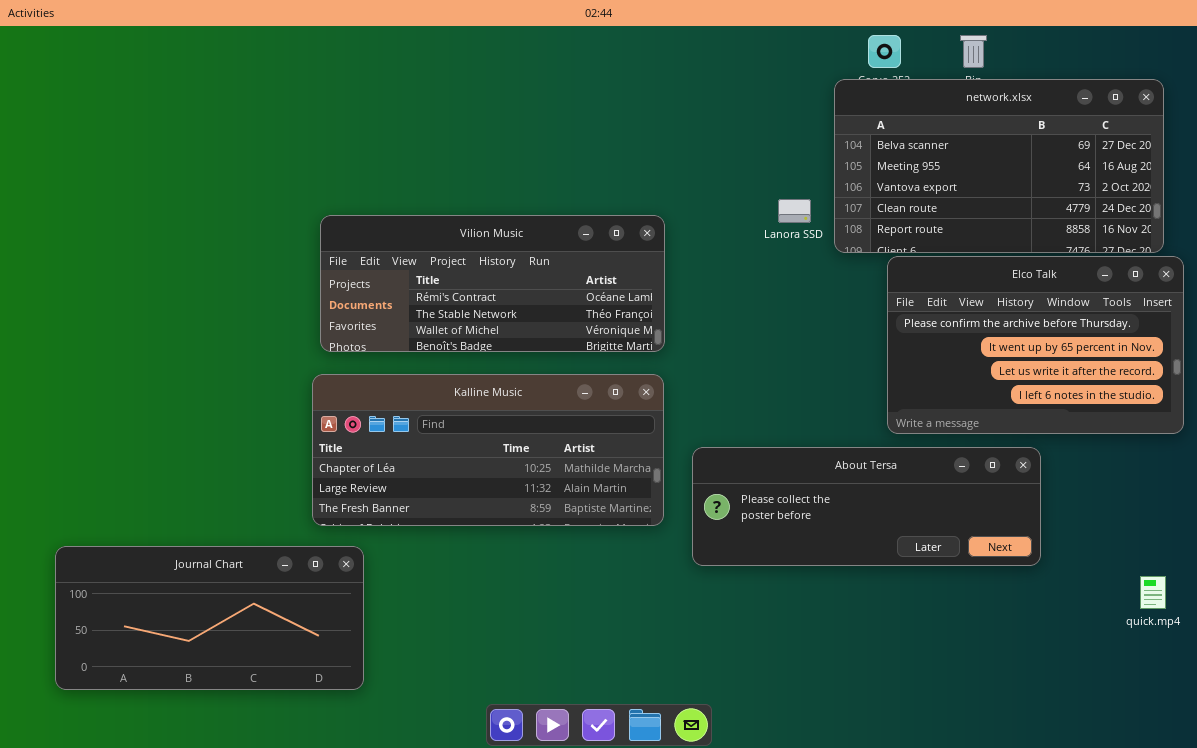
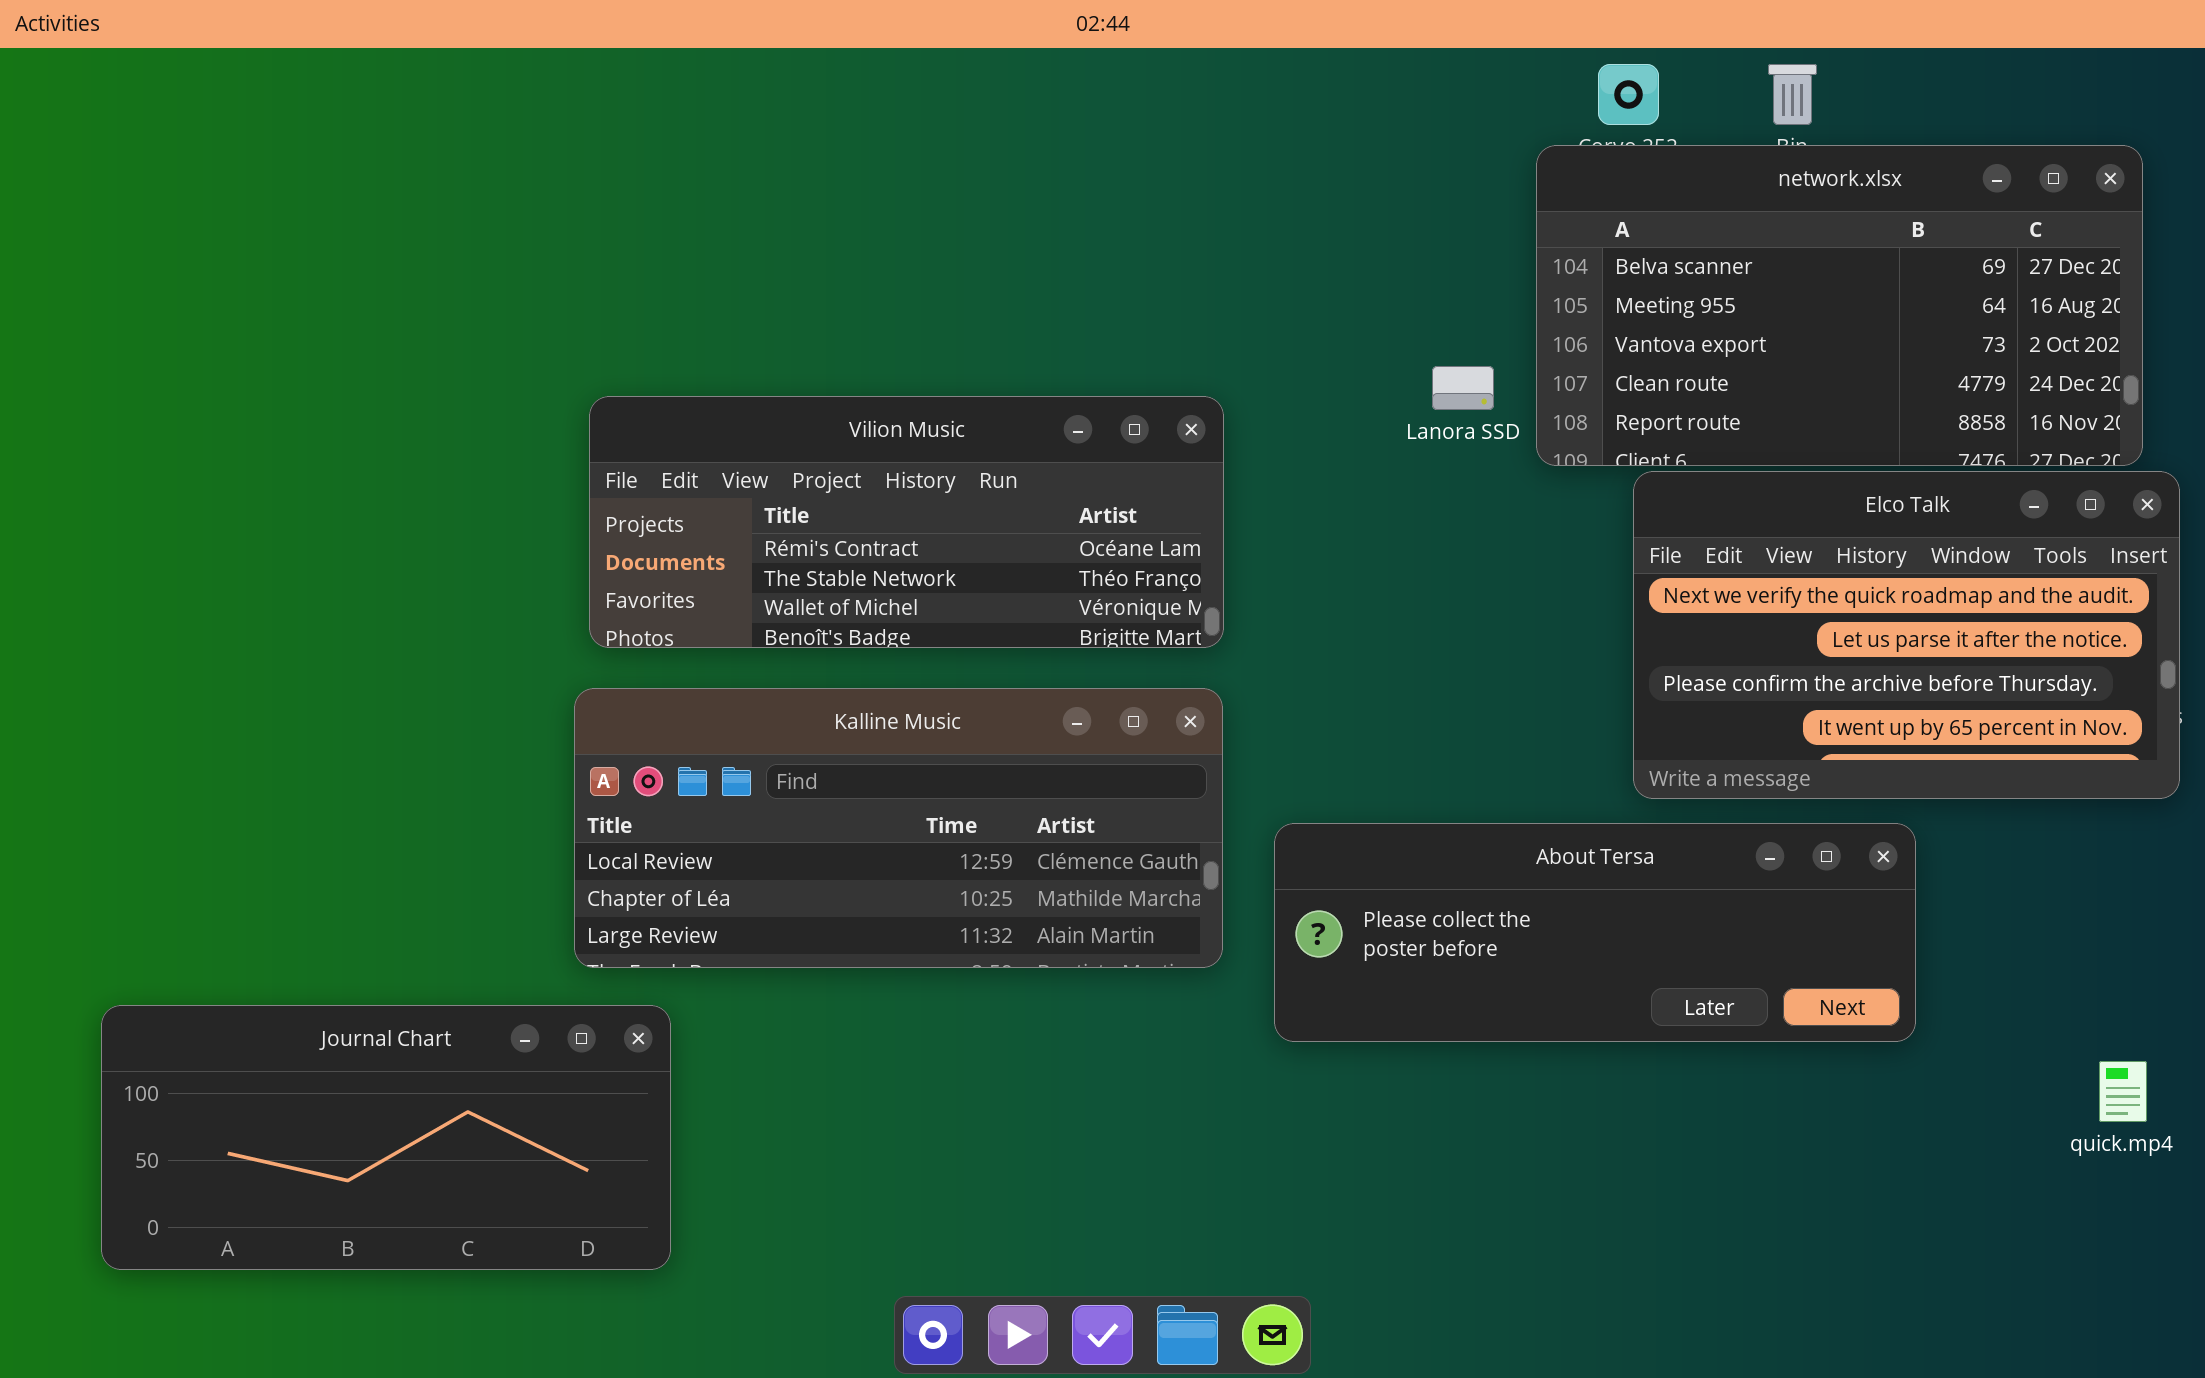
Elco Talk: [887,256,1184,434] -> [1633,471,2180,799], scrolled up 2 rows
Kalline Music: [312,374,664,526] -> [574,688,1223,968], scrolled up 1 row

